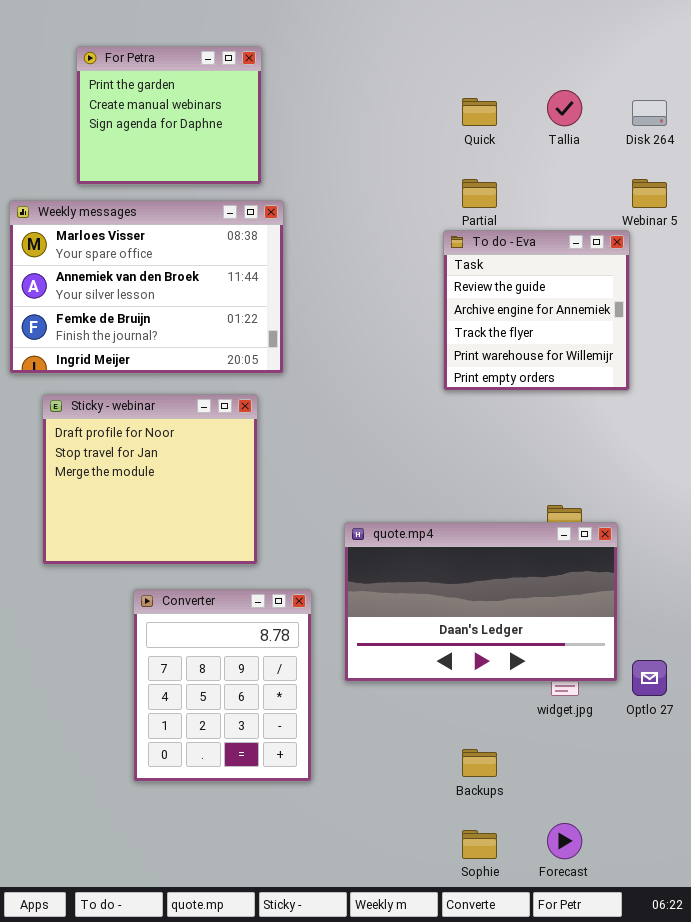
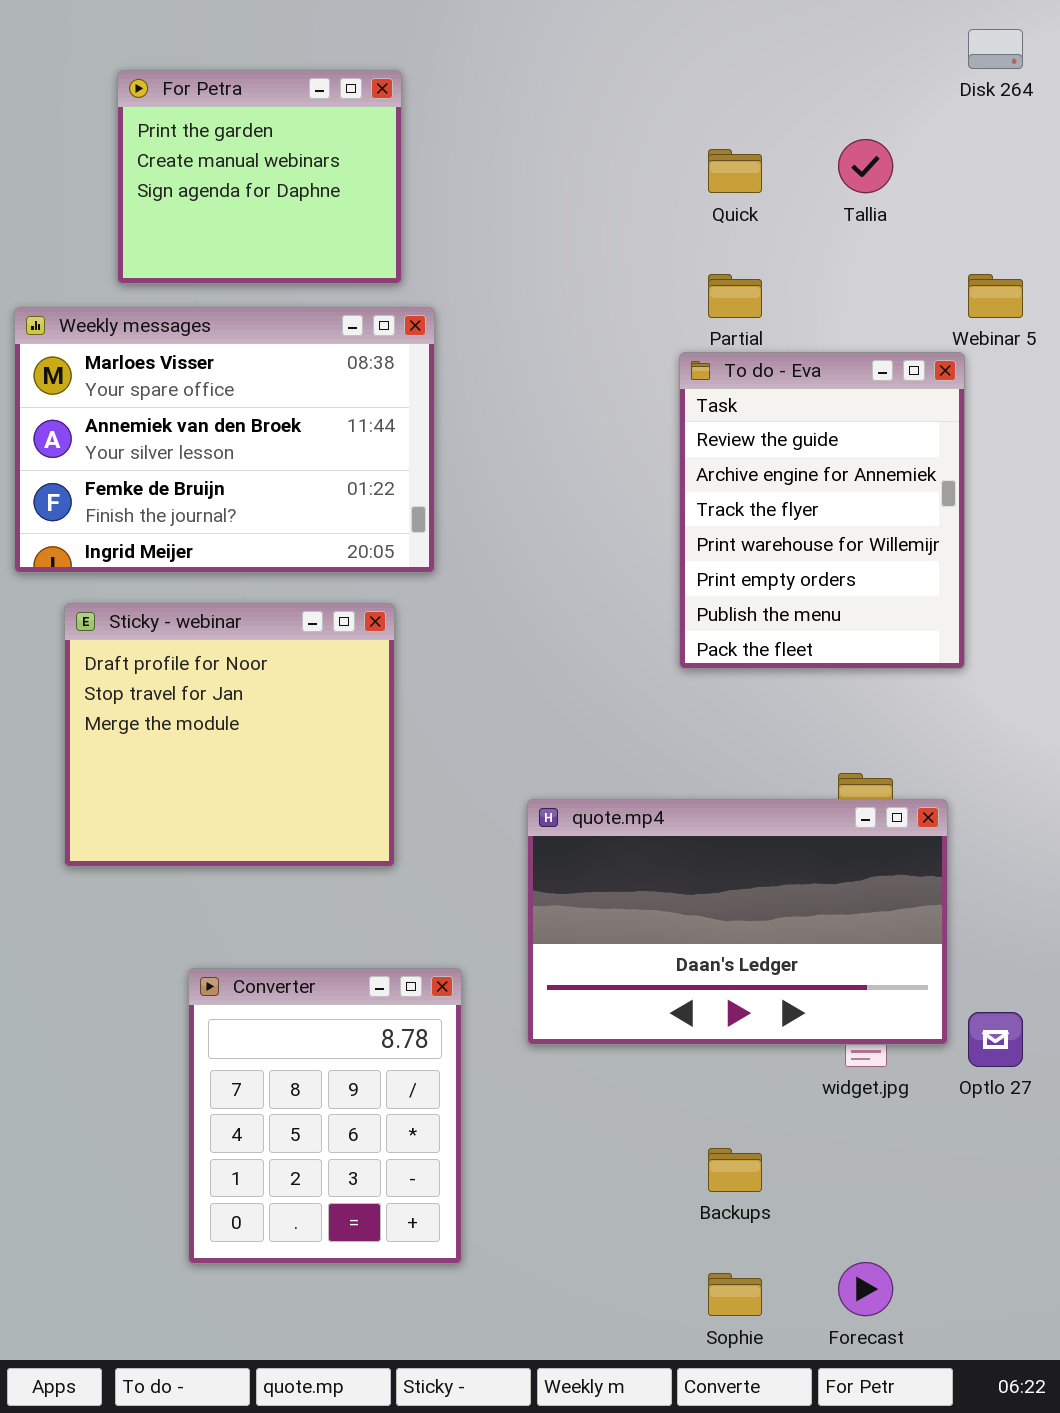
Disk 264: [632,100,667,126] -> [968,29,1023,69], moved
To do - Eva: [443,230,630,391] -> [679,352,965,669], resized
Converter: [133,589,312,782] -> [188,968,462,1264], moved

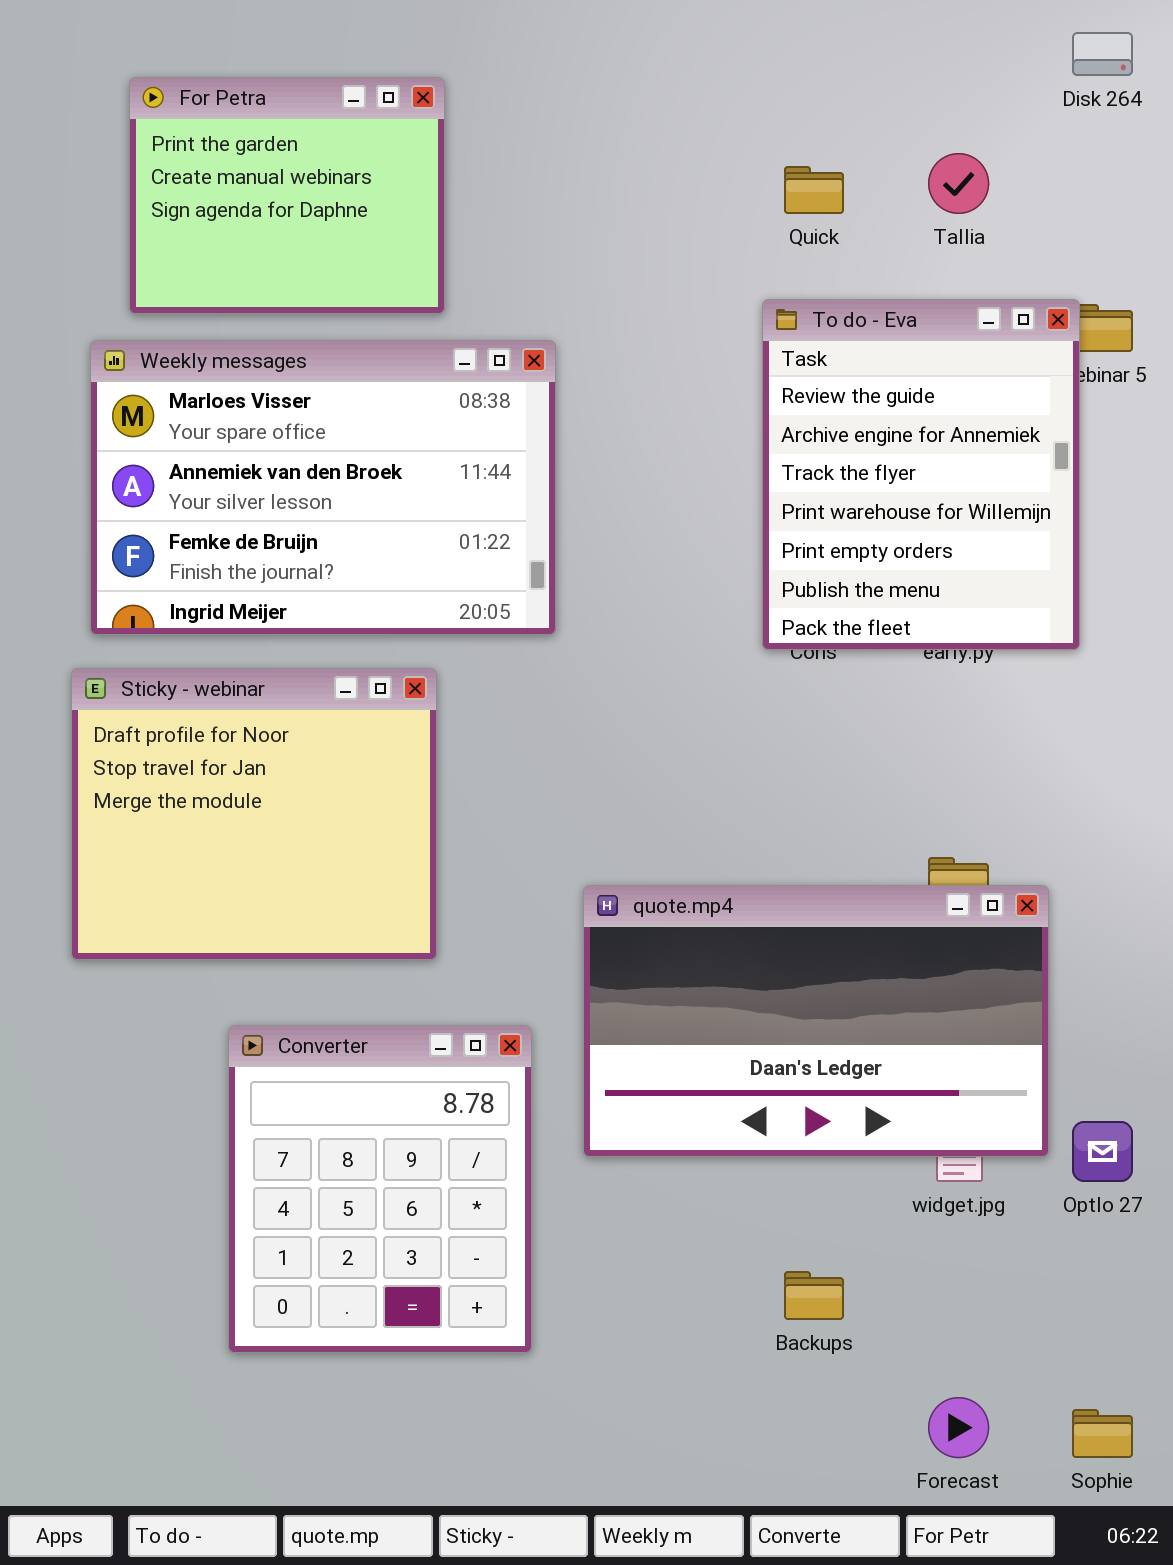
Weekly messages: [14,307,435,573] -> [90,340,556,635], moved
To do - Eva: [679,352,965,669] -> [762,299,1080,650], moved
Converter: [188,968,462,1264] -> [228,1025,532,1353], moved
Sophie: [708,1273,762,1316] -> [1072,1409,1133,1458], moved

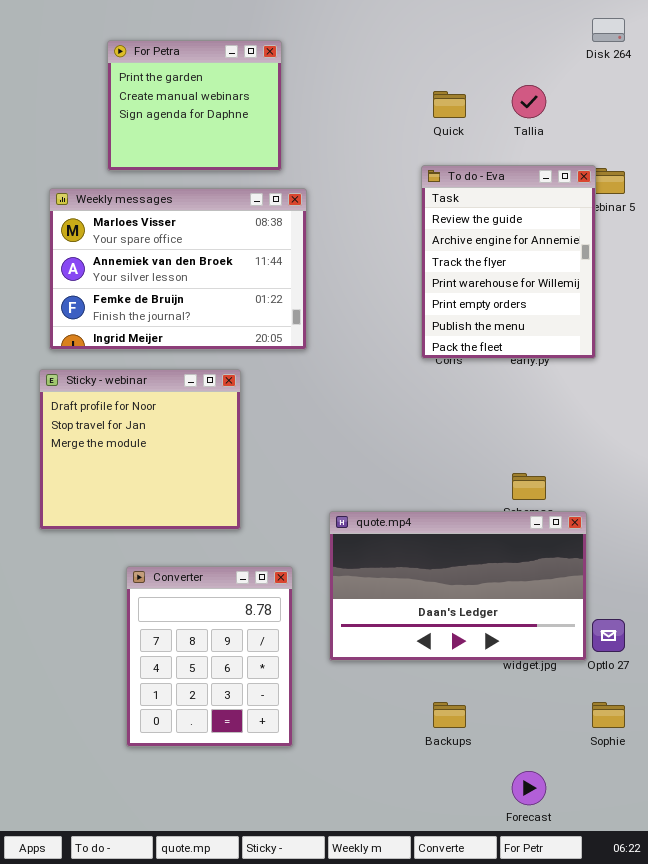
For Petra: [129,77,445,314] -> [107,40,282,171], moved
quote.mp4: [583,885,1049,1157] -> [329,511,587,661], moved
Sophie: [1072,1409,1133,1458] -> [592,702,625,728], moved

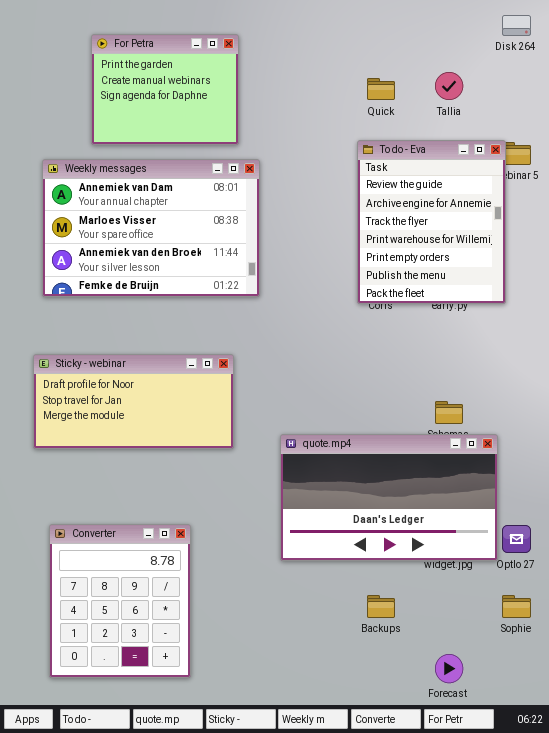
Weekly messages: [49,188,307,350] -> [42,159,260,297], scrolled up 1 row
Sticky - webinar: [39,369,241,530] -> [33,354,234,449], resized
Converter: [126,566,293,747] -> [49,524,191,678], moved

